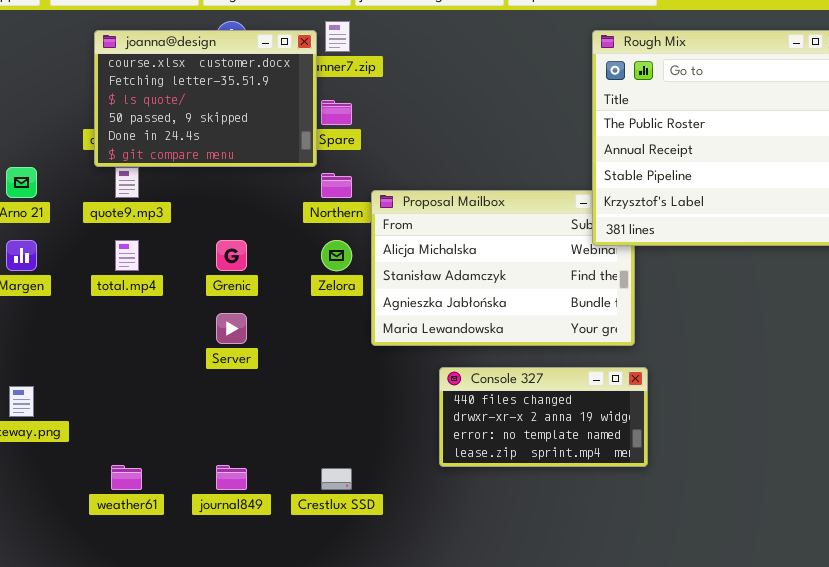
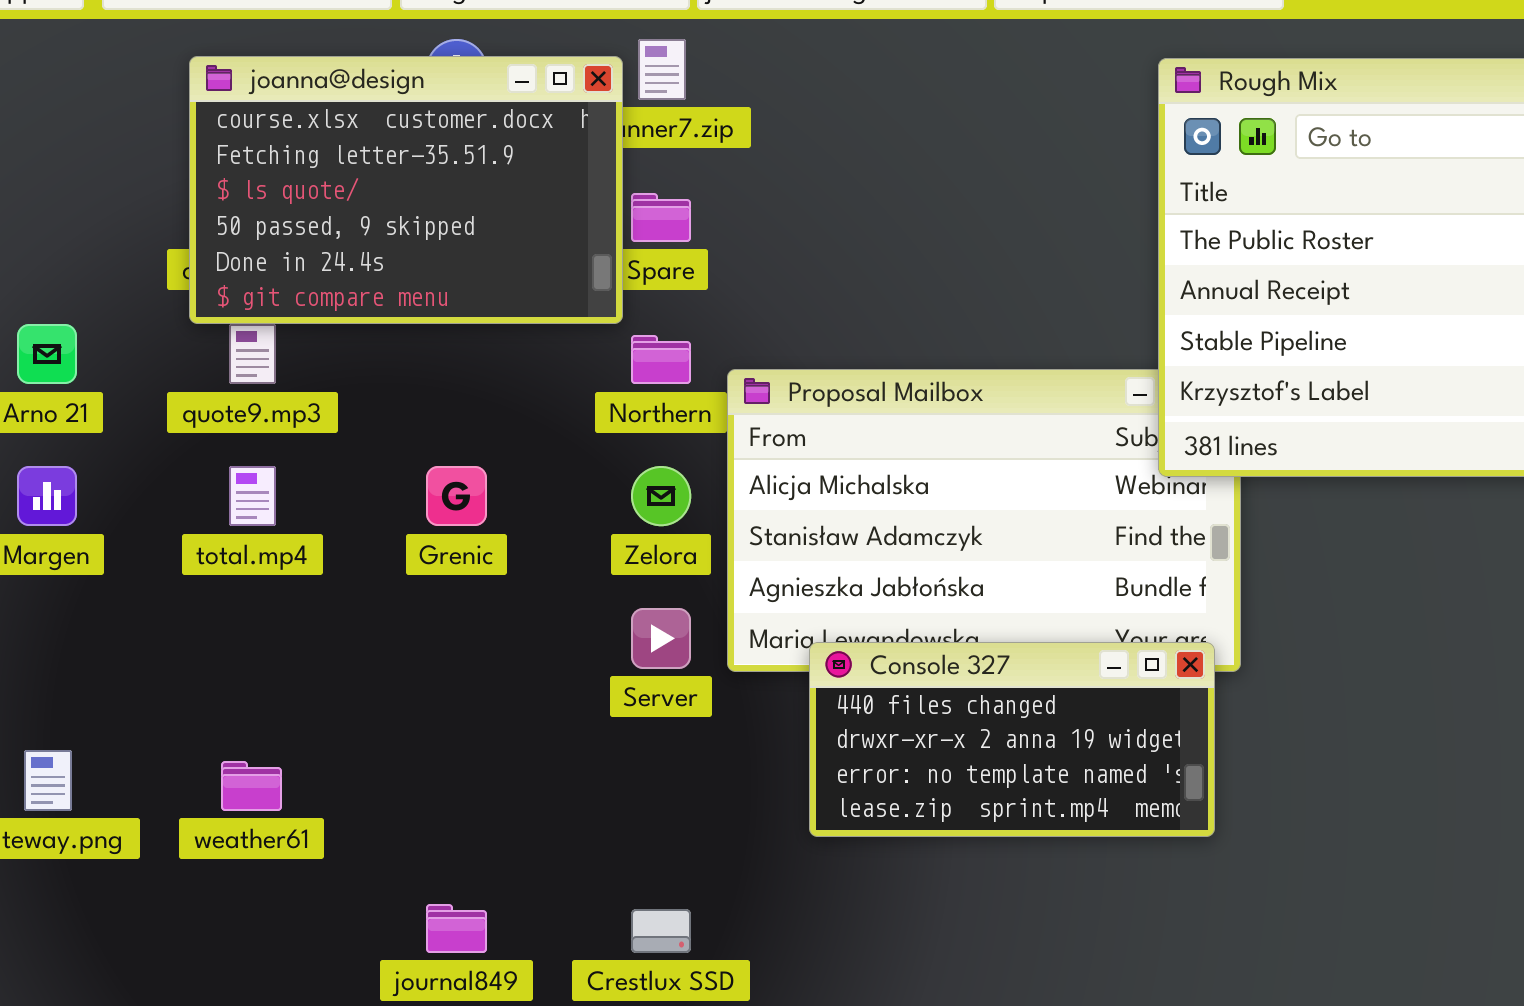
Server: [216,313,247,344] -> [631,608,691,669], moved
Console 327: [439,367,648,467] -> [809,642,1215,837], moved
weather61: [111,465,142,490] -> [221,761,282,811], moved

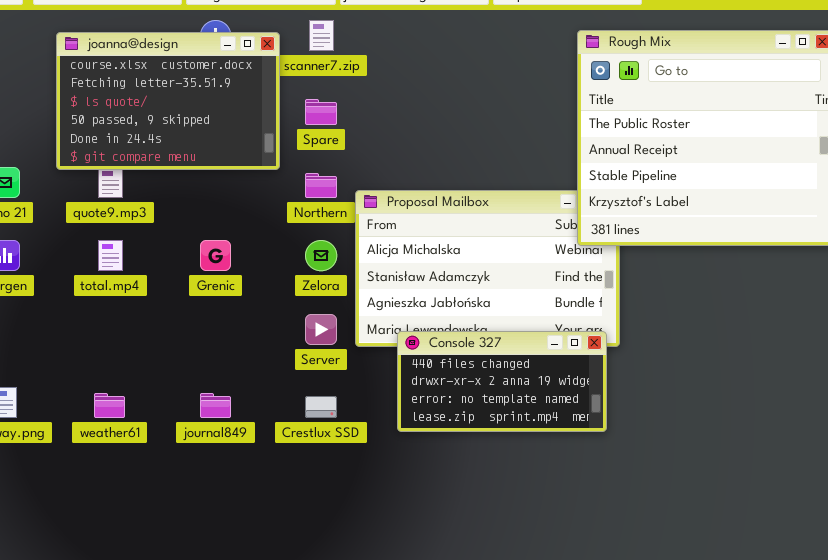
joanna@design: [189,56,623,324] -> [56,32,280,170], moved
journal849: [426,904,487,953] -> [200,393,231,418], moved
Crestlux SSD: [631,909,691,953] -> [305,396,337,418], moved

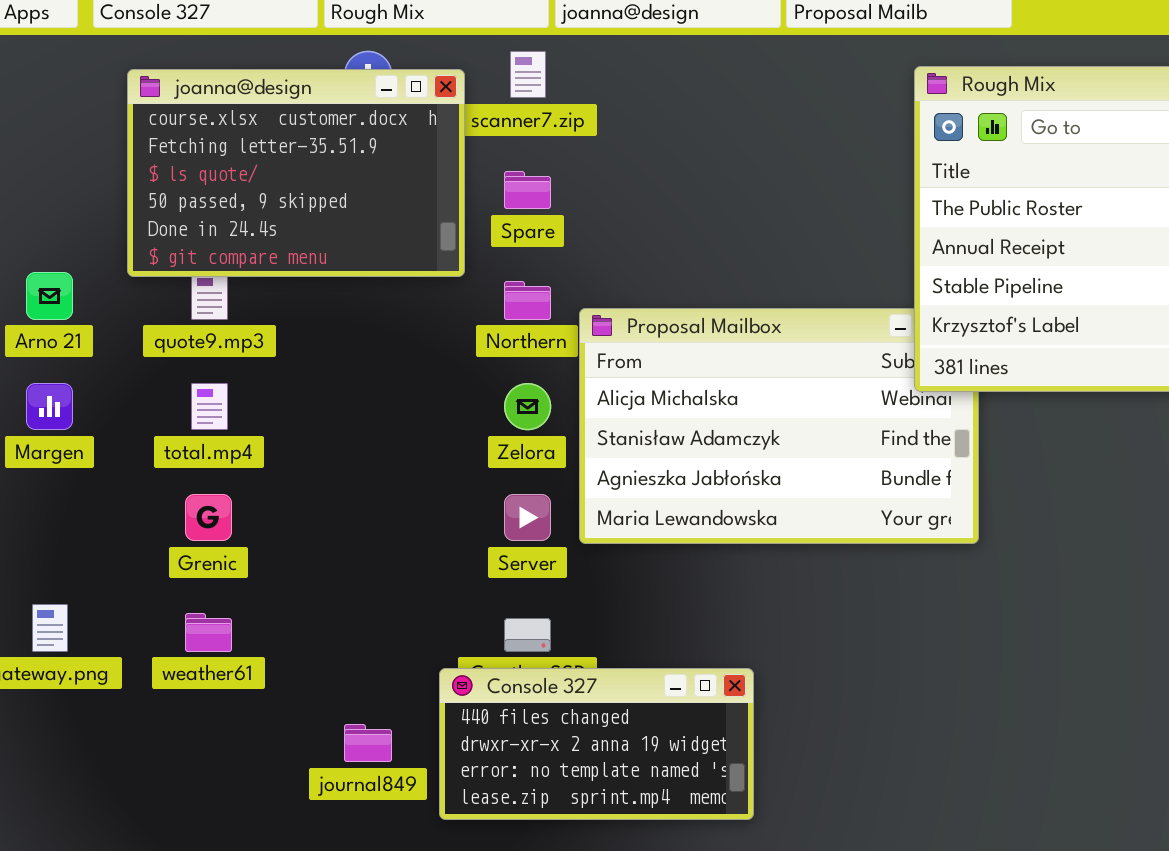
Grenic: [200,240,231,271] -> [185,494,232,541], moved
Console 327: [397,331,607,432] -> [439,668,754,820], moved
journal849: [200,393,231,418] -> [344,724,392,762], moved

